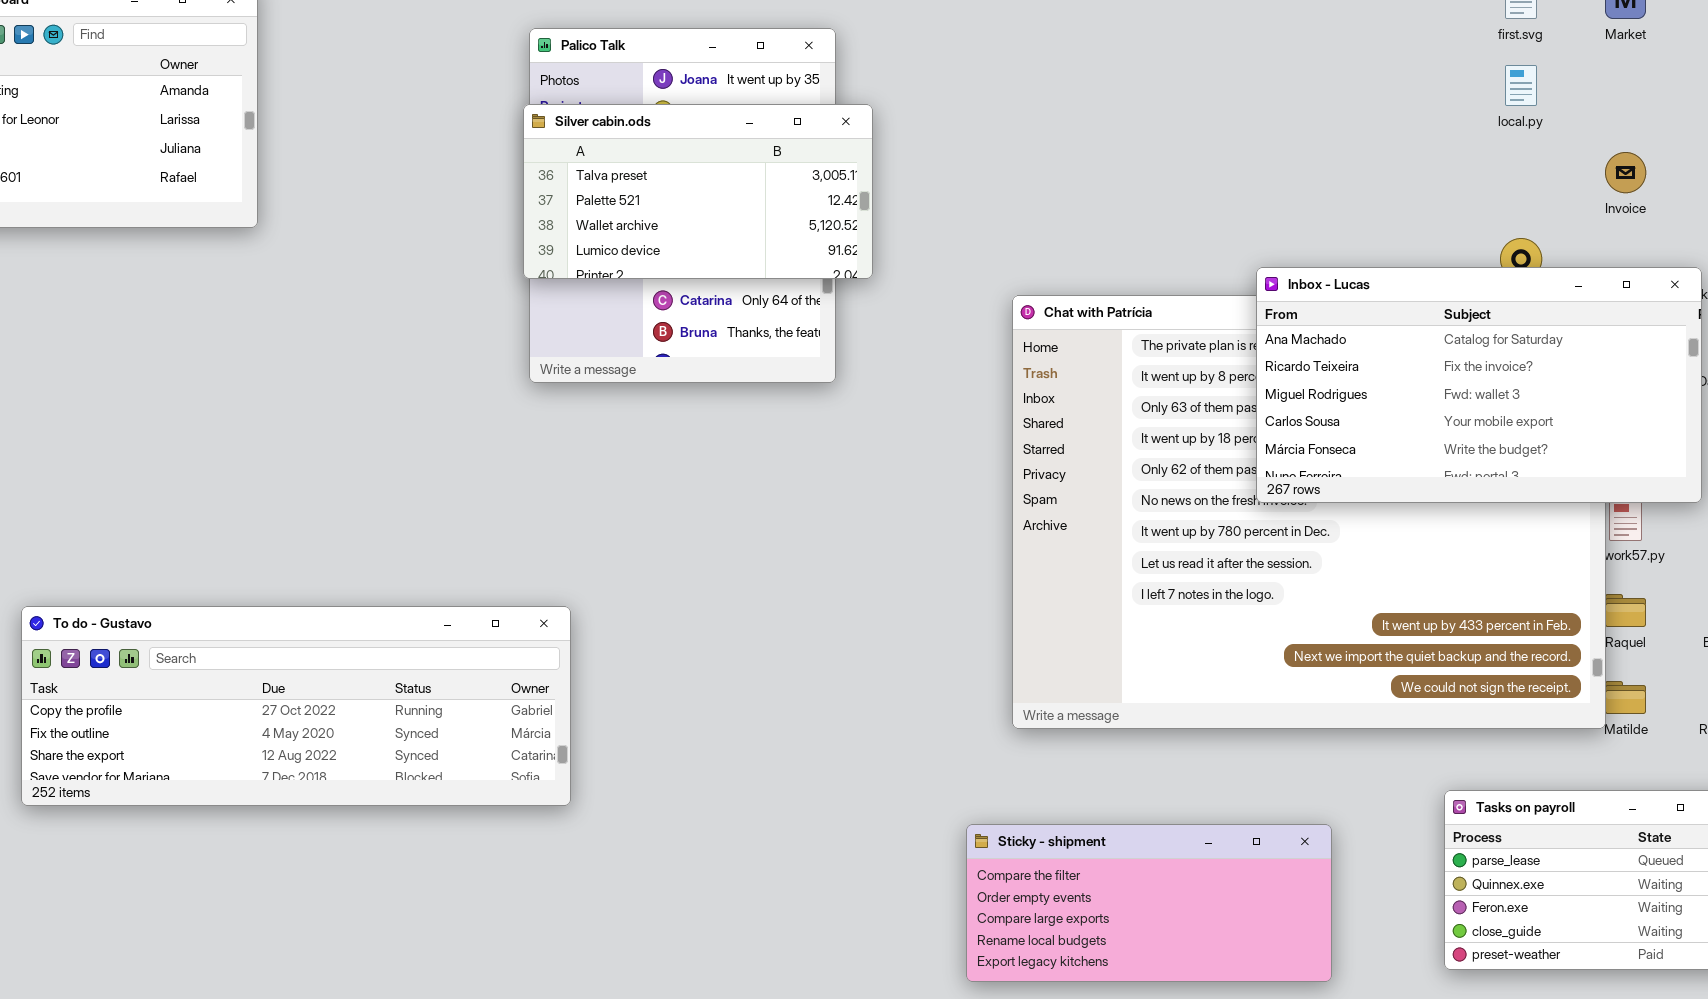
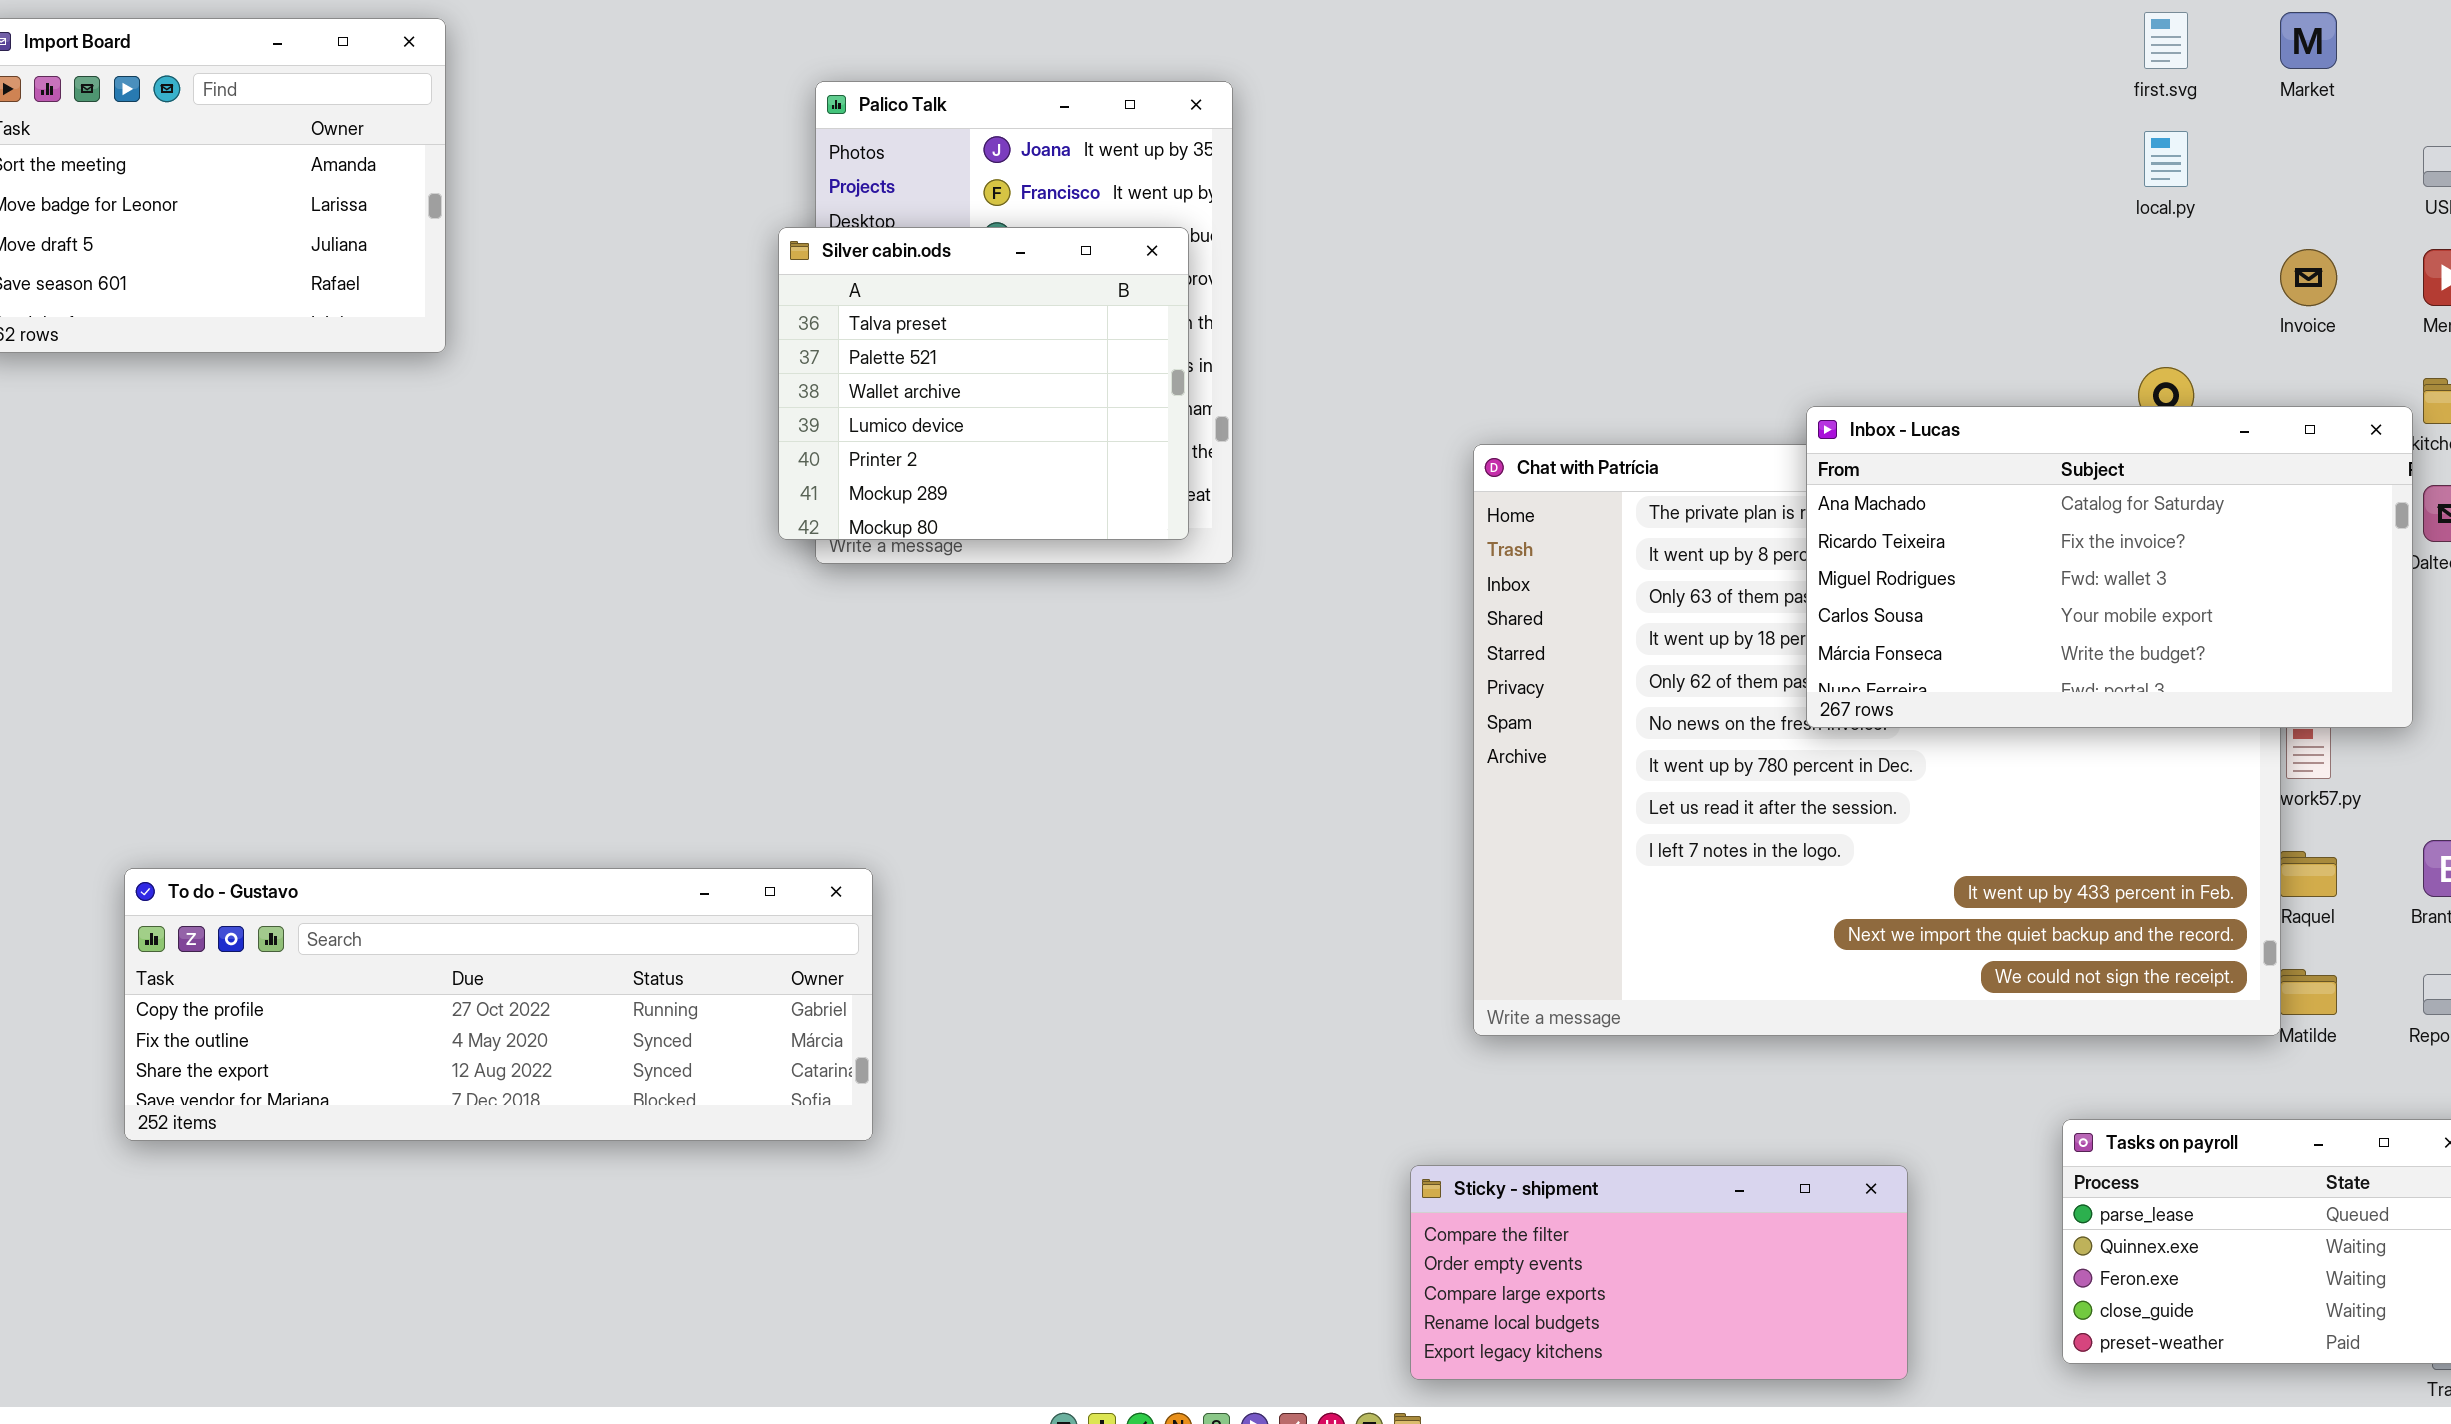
Silver cabin.ods: [523,104,873,279] -> [778,227,1189,540], moved, resized

